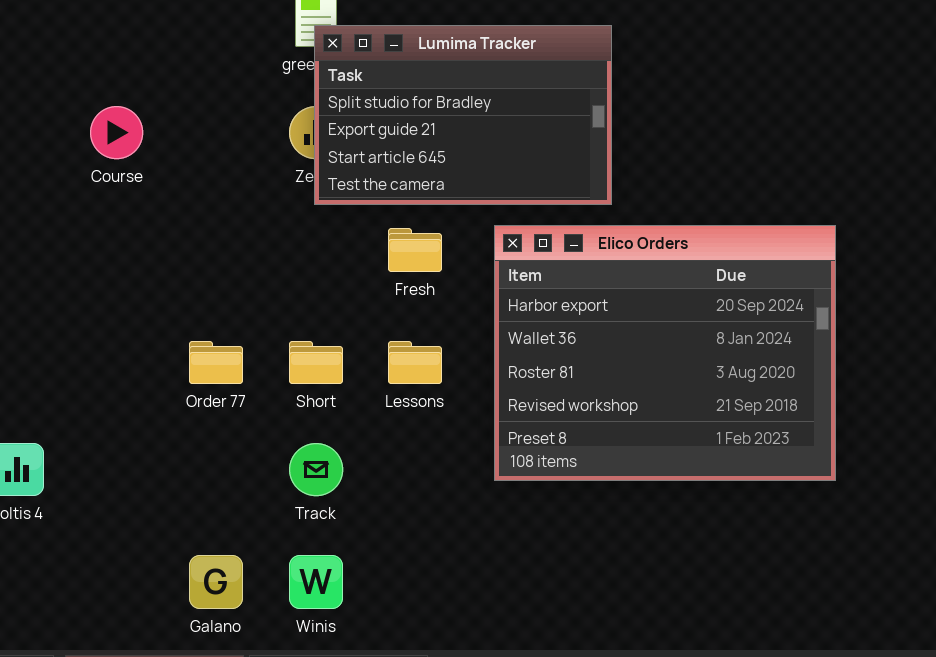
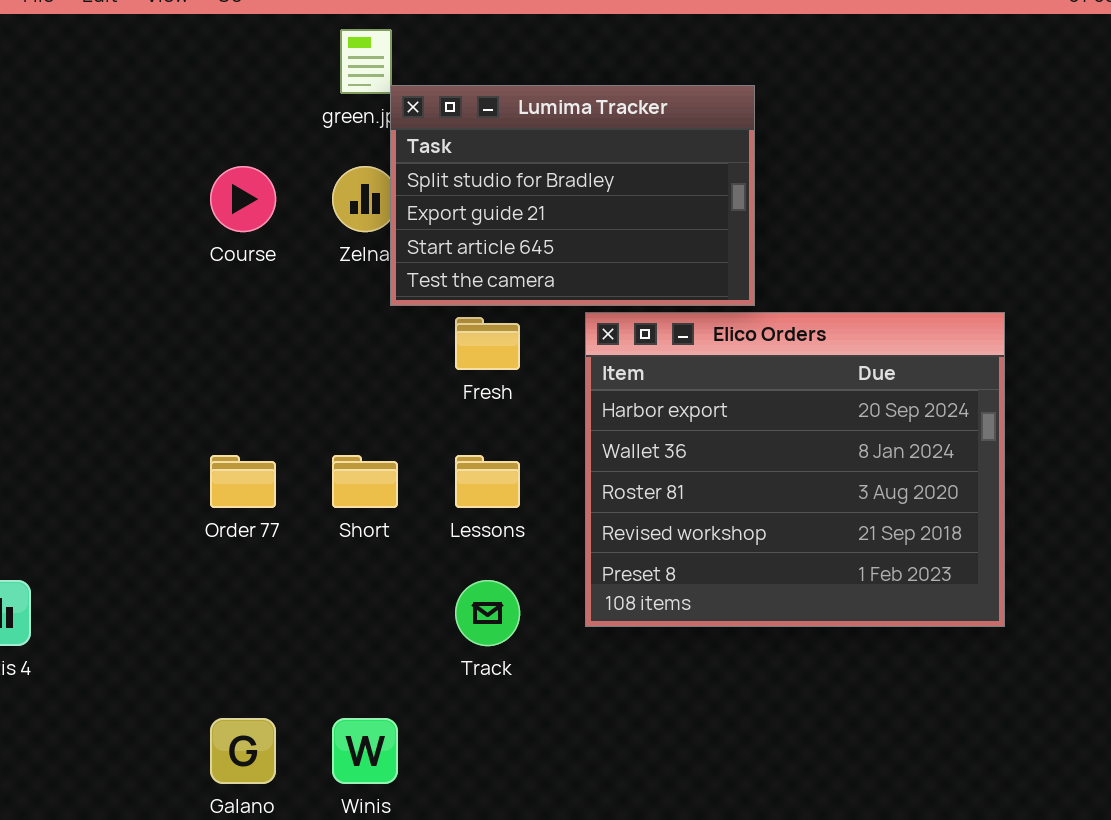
Lumima Tracker: [314,25,612,205] -> [390,85,755,306], moved
Course: [90,106,143,159] -> [210,166,276,232], moved
Track: [289,443,343,496] -> [455,580,520,646], moved

